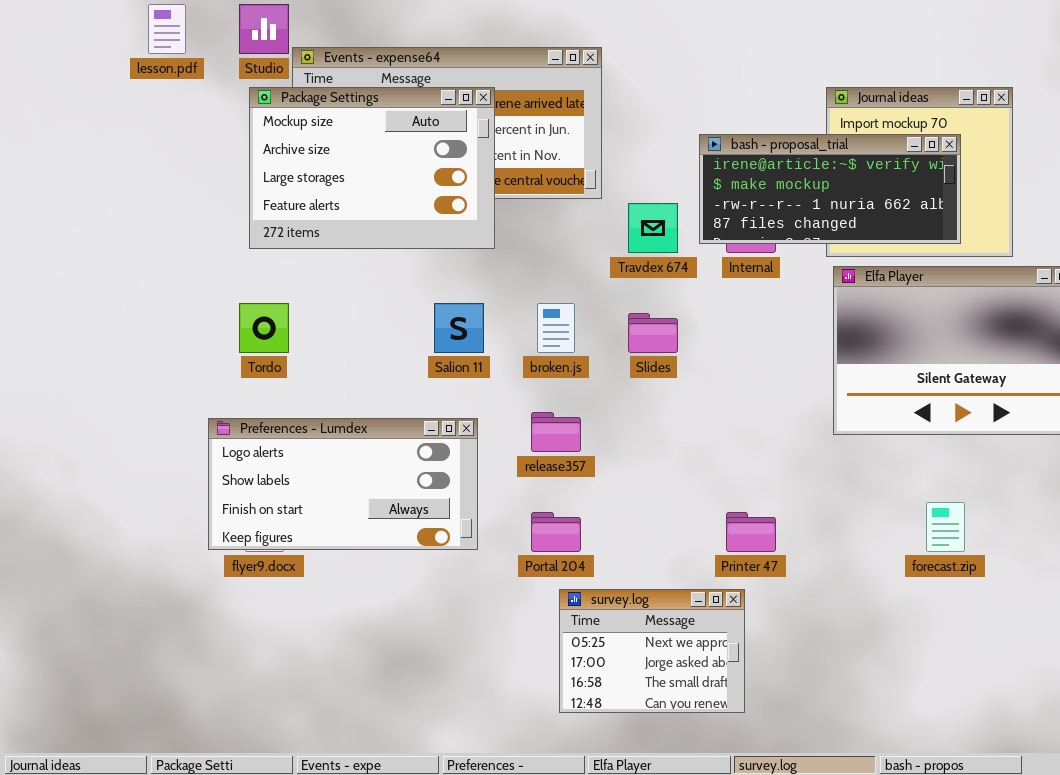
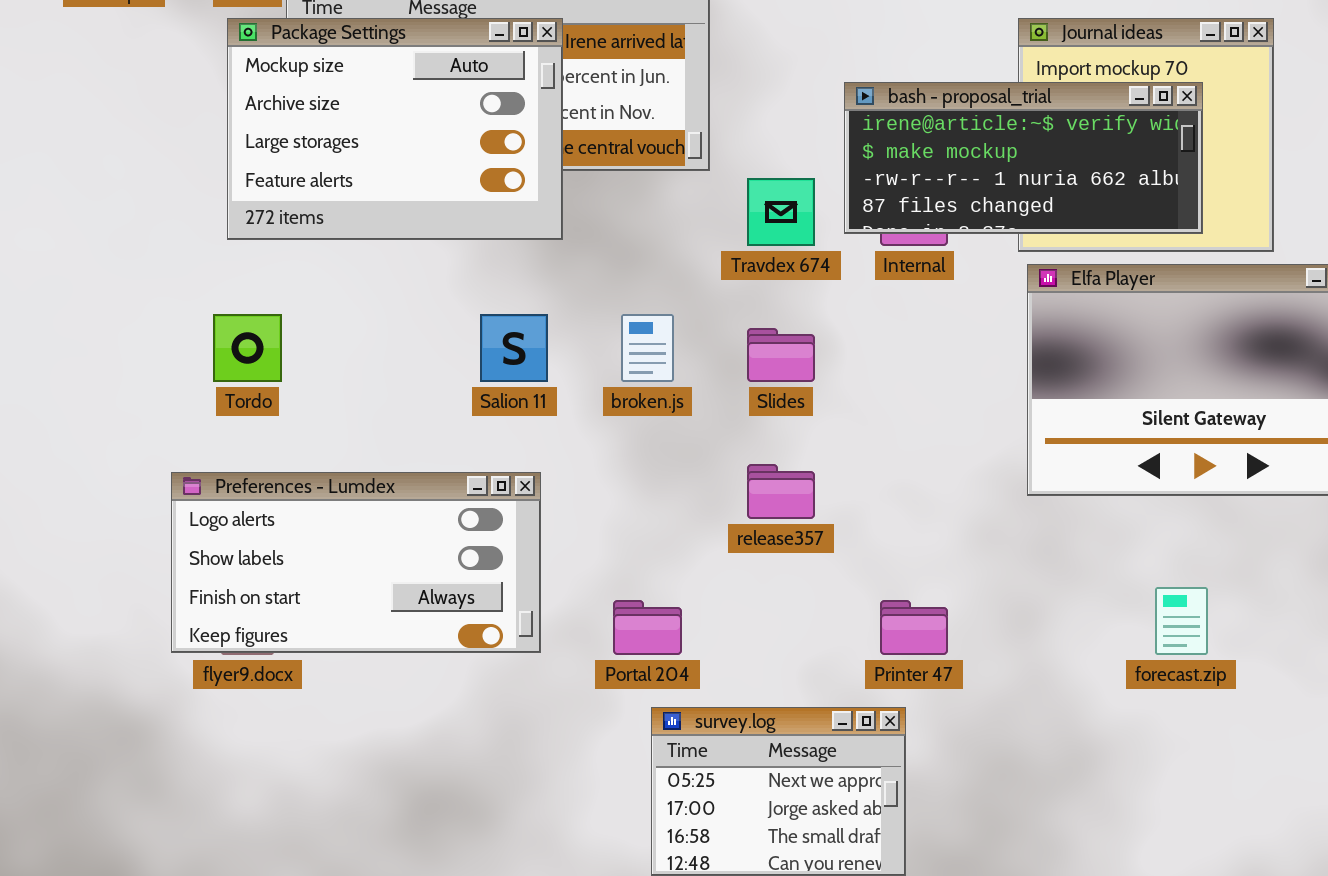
release357: [531,412,581,452] -> [747,464,815,519], moved

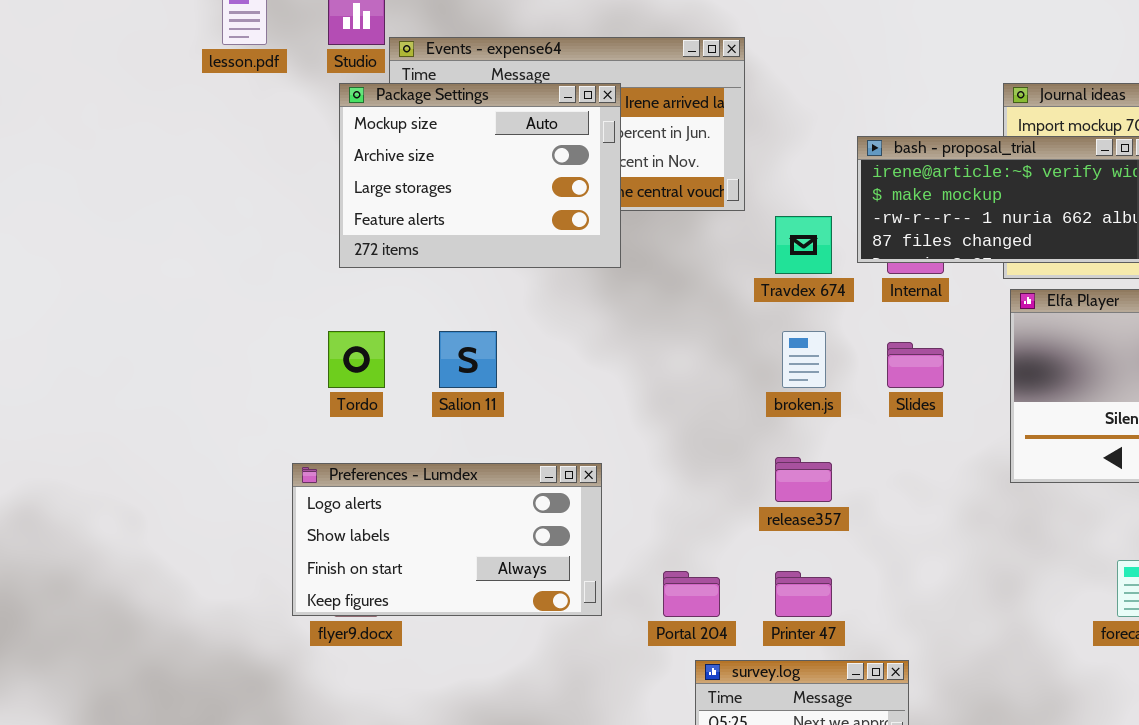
Salion 11: [480,314,548,382] -> [439,331,497,388], moved
broken.js: [621,314,674,382] -> [782,331,826,388], moved
Slides: [747,328,815,382] -> [887,342,944,388], moved
Printer 47: [880,600,948,655] -> [775,571,832,617], moved

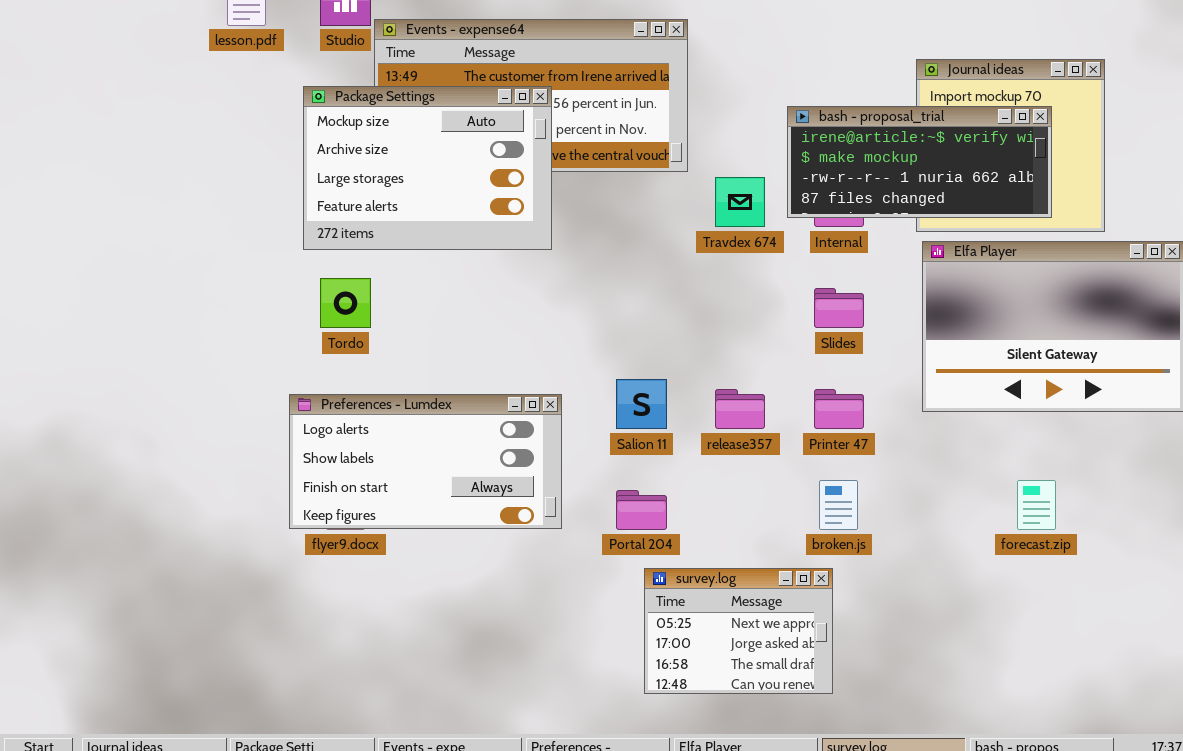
Package Settings: [339,83,621,268] -> [303,86,552,250], moved
Salion 11: [439,331,497,388] -> [616,379,667,429], moved
broken.js: [782,331,826,388] -> [819,480,858,530], moved
Printer 47: [775,571,832,617] -> [814,389,864,429], moved

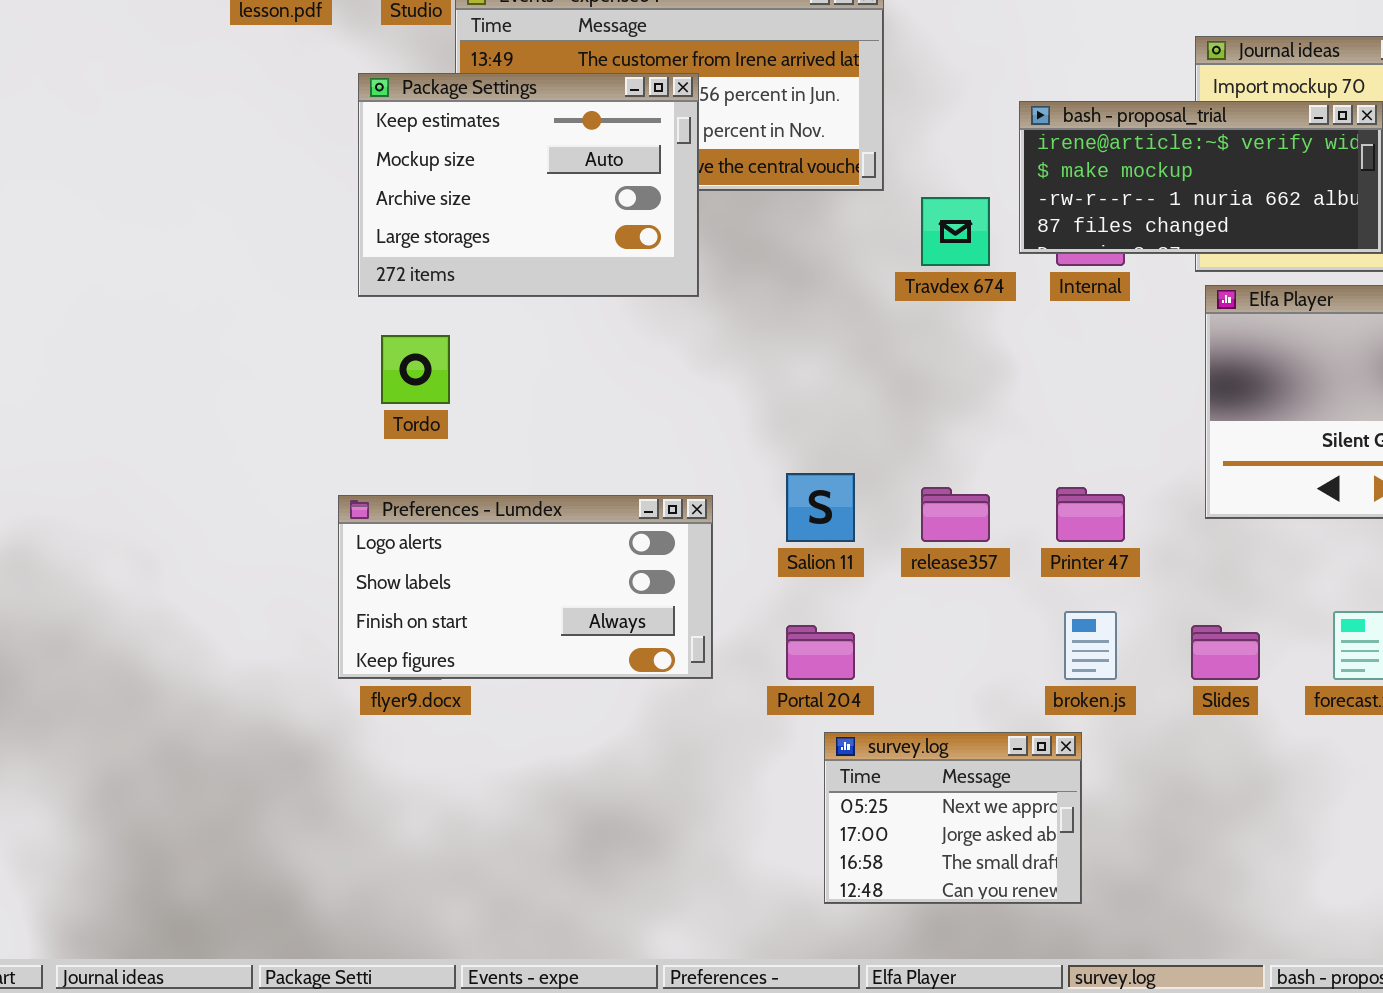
Package Settings: [303,86,552,250] -> [358,73,699,297], scrolled up 1 row
Slides: [814,288,864,328] -> [1191,625,1260,680], moved

